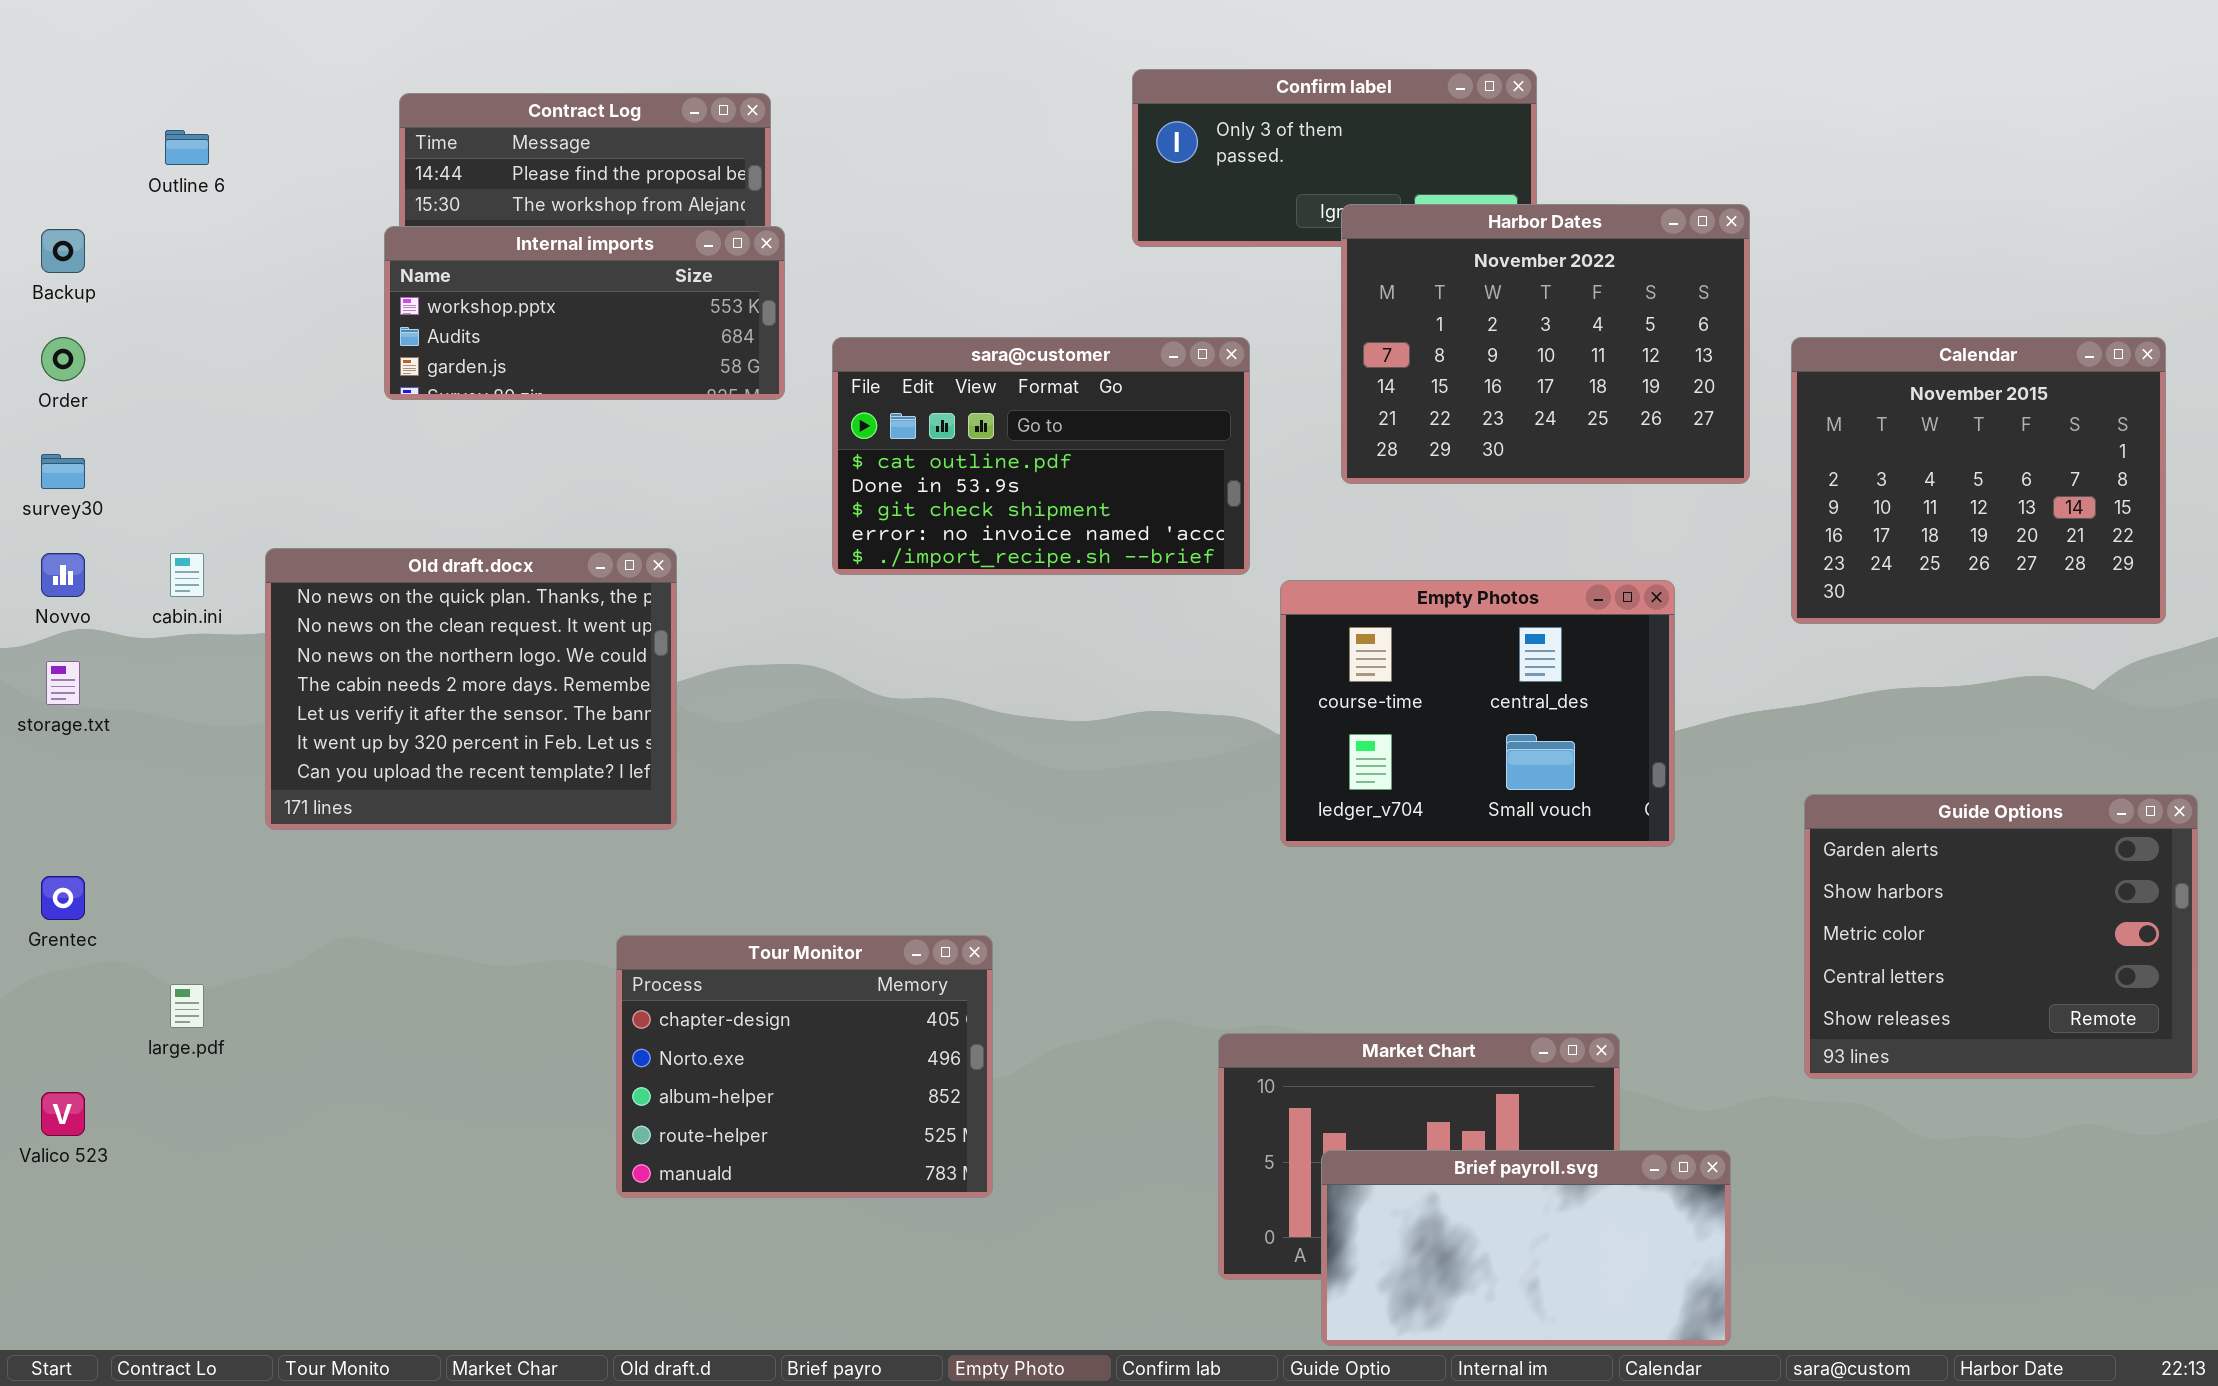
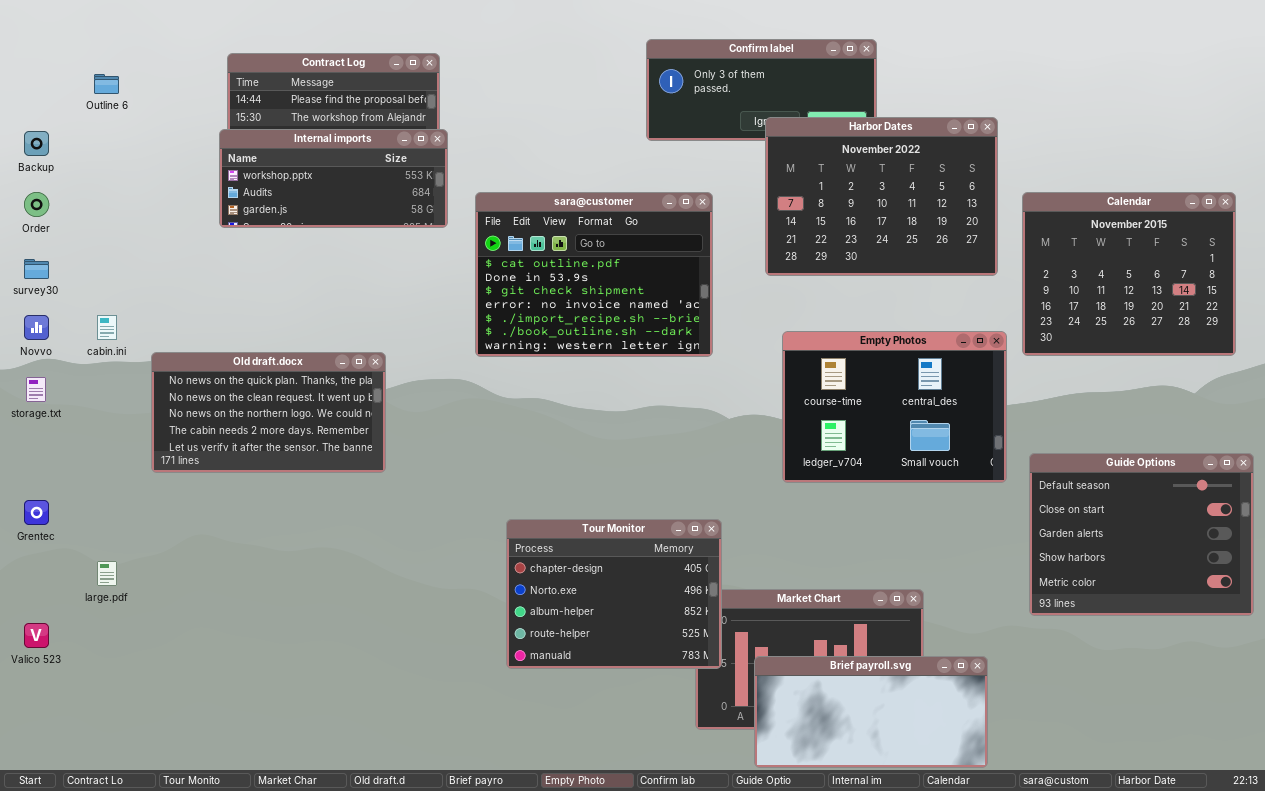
sara@customer: [832,337,1250,575] -> [475,192,713,357], resized
Old draft.docx: [265,548,677,830] -> [151,352,386,473], resized
Empty Photos: [1280,580,1675,847] -> [782,331,1007,483], moved
Guide Options: [1804,794,2198,1079] -> [1029,453,1254,616], scrolled up 2 rows
Tour Monitor: [616,935,993,1198] -> [506,519,722,669], moved

